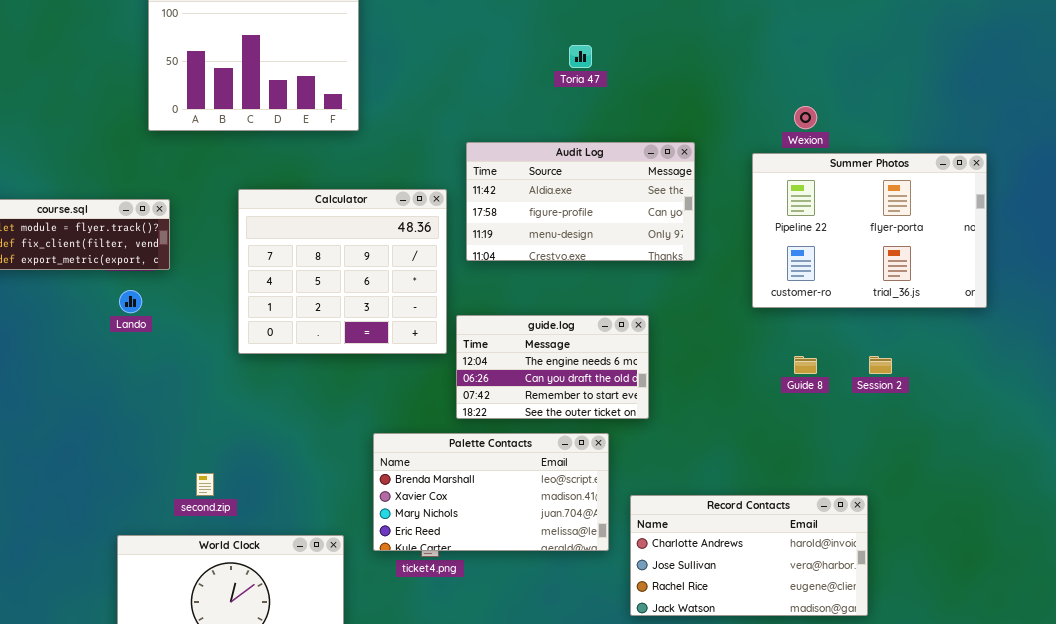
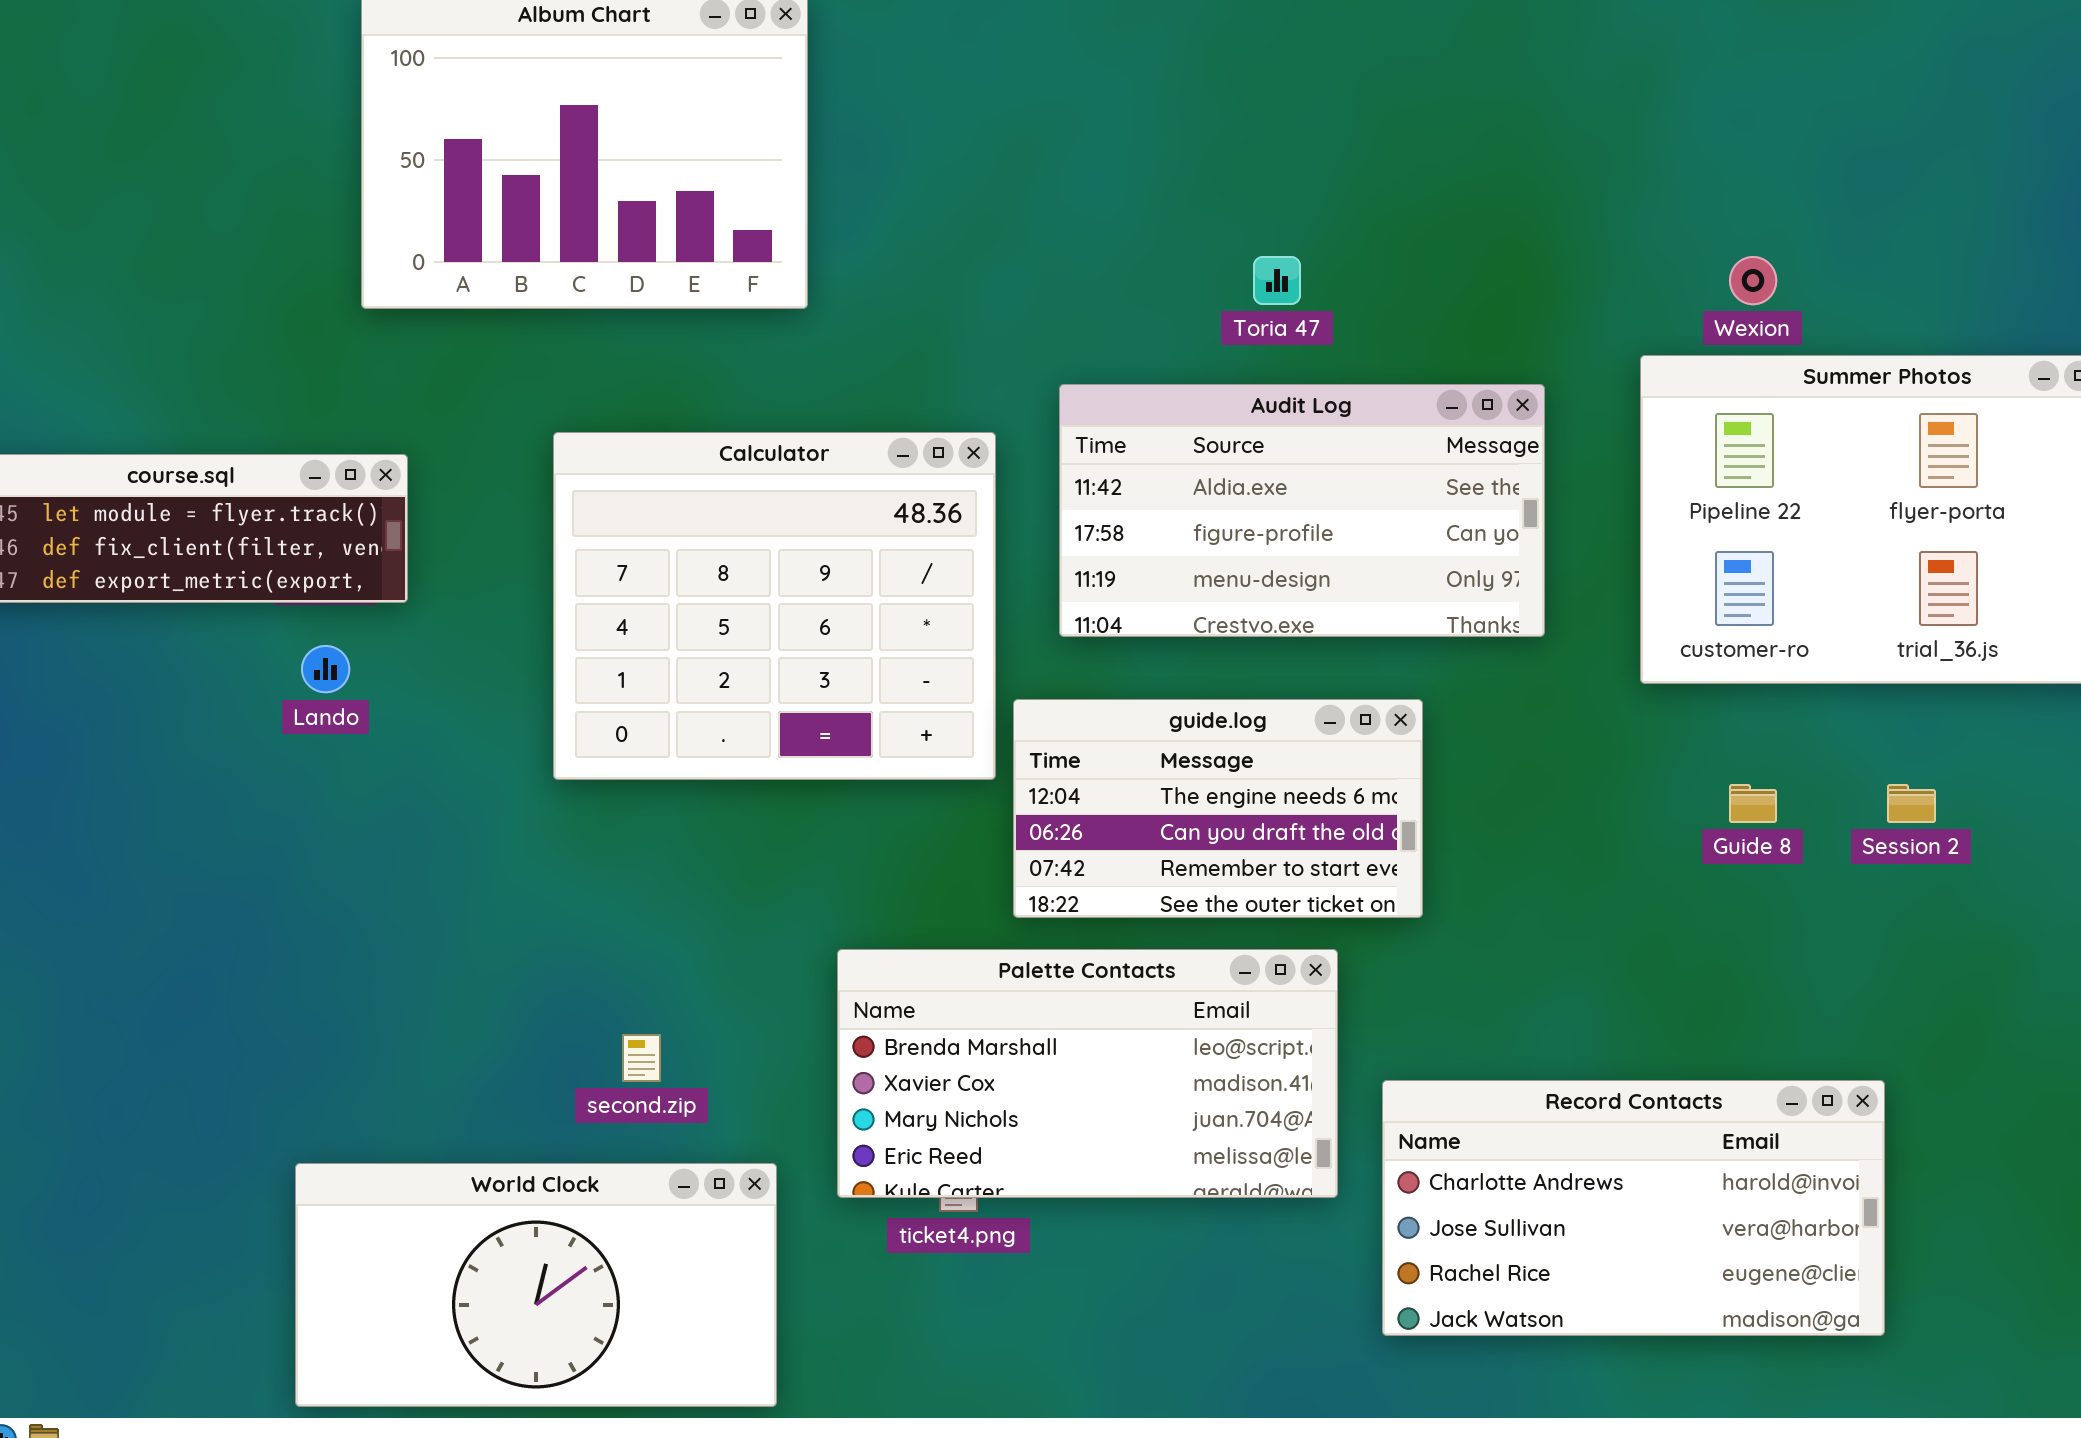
Toria 47: [569,45,592,68] -> [1253,256,1301,305], moved
Audit Log: [466,142,695,261] -> [1059,384,1545,637], moved
second.zip: [196,473,214,496] -> [622,1034,661,1082], moved

